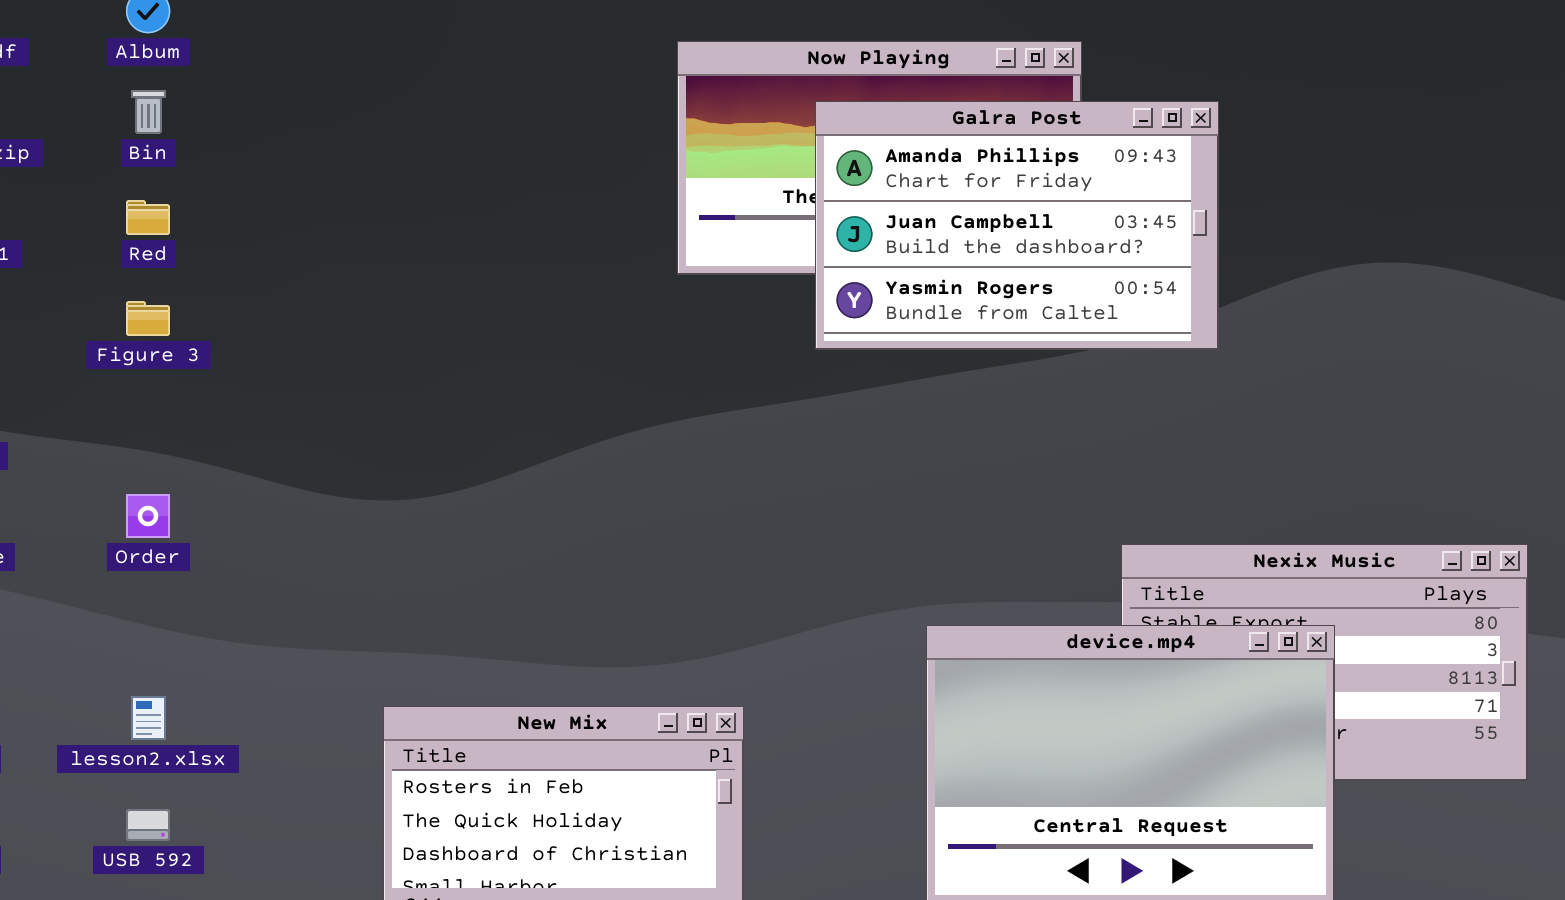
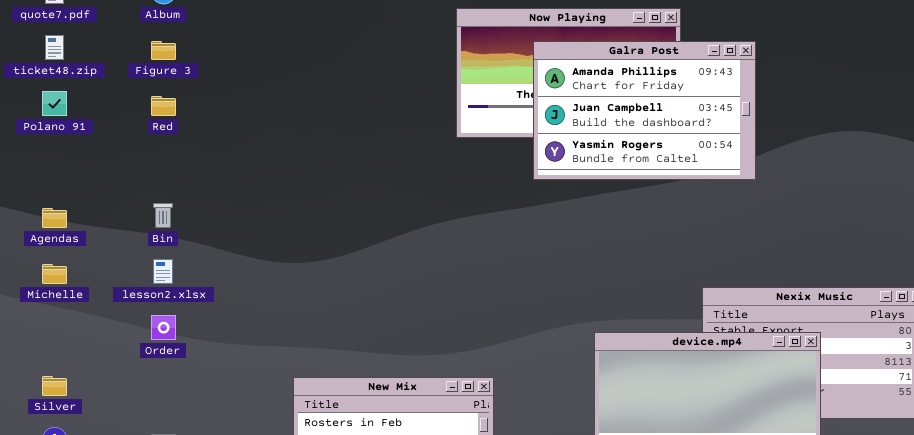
Bin: [131,90,166,134] -> [153,203,173,228], moved
Figure 3: [126,301,170,336] -> [151,41,176,60], moved
Order: [126,494,170,538] -> [151,315,176,340], moved
lesson2.xlsx: [131,696,166,740] -> [153,259,173,284], moved

